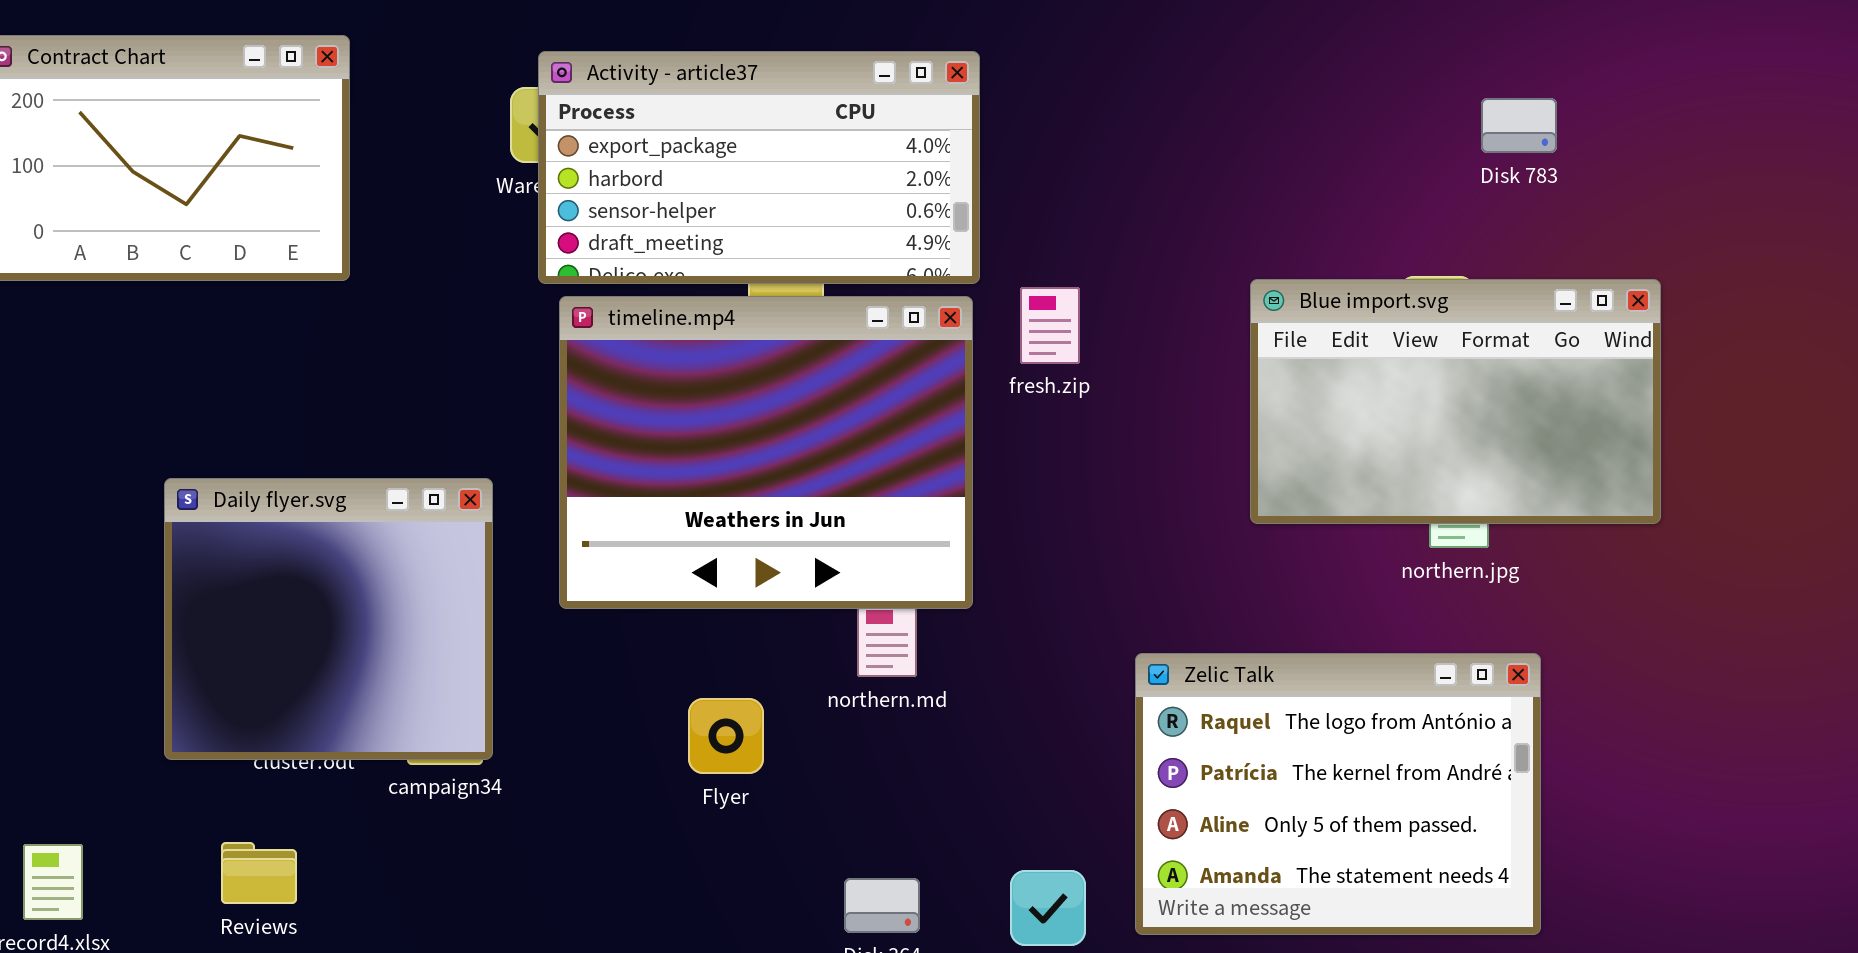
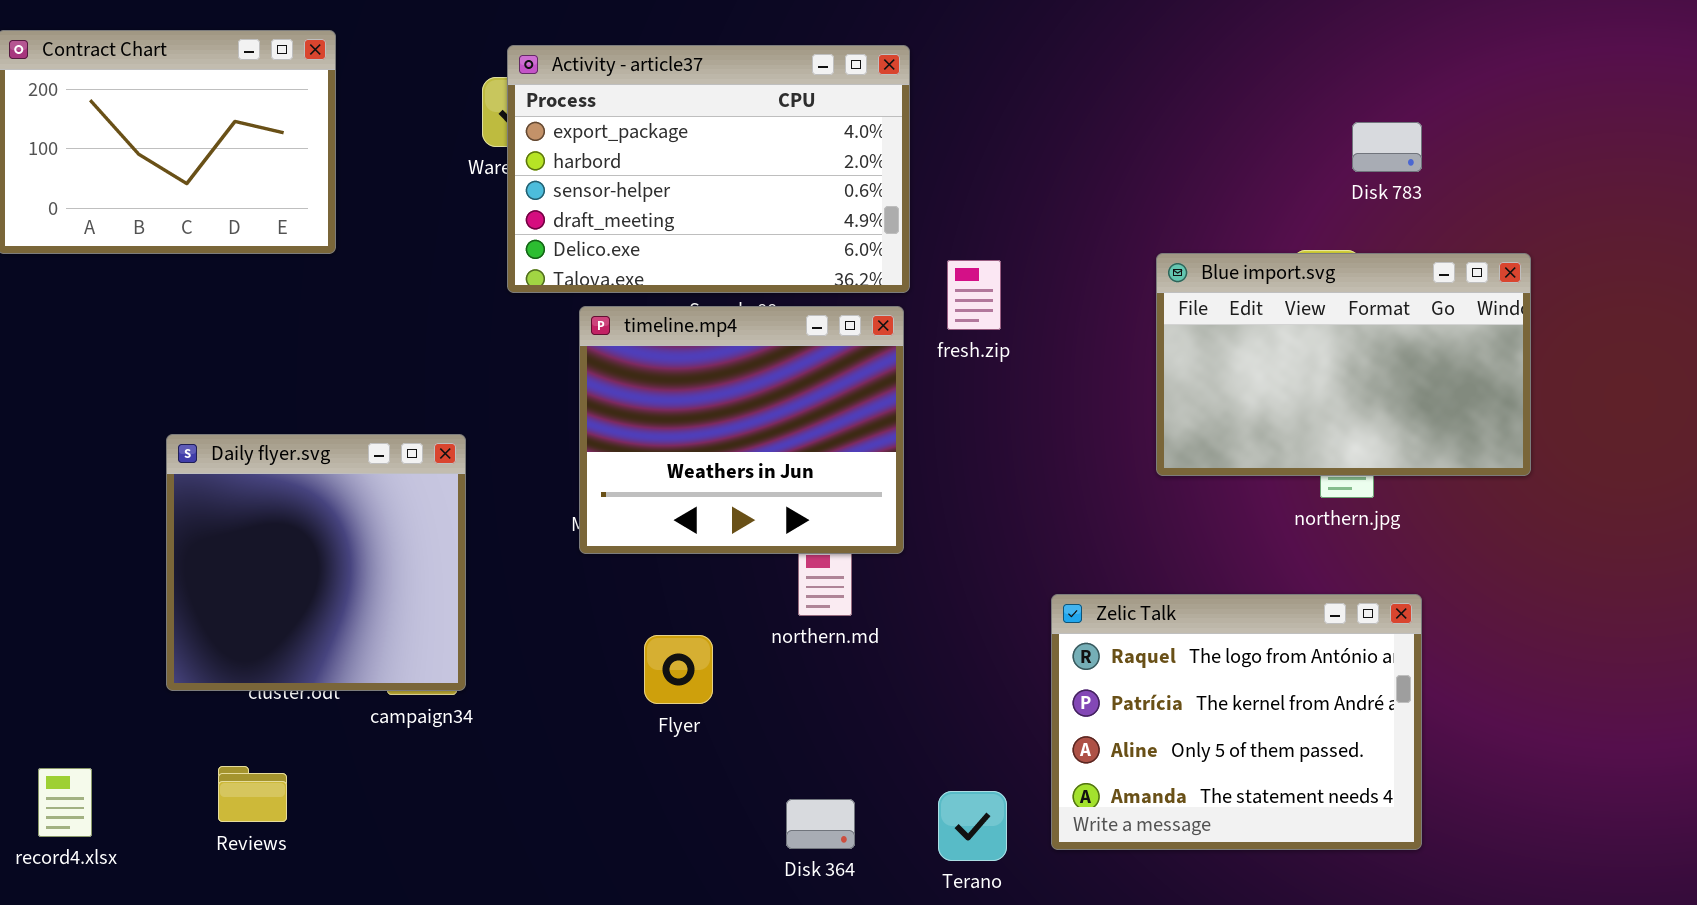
Activity - article37: [538,51,980,284] -> [507,45,910,293], resized
Disk 783: [1481,98,1557,153] -> [1352,122,1422,172], moved
timeline.mp4: [559,296,973,609] -> [579,306,904,554], resized

